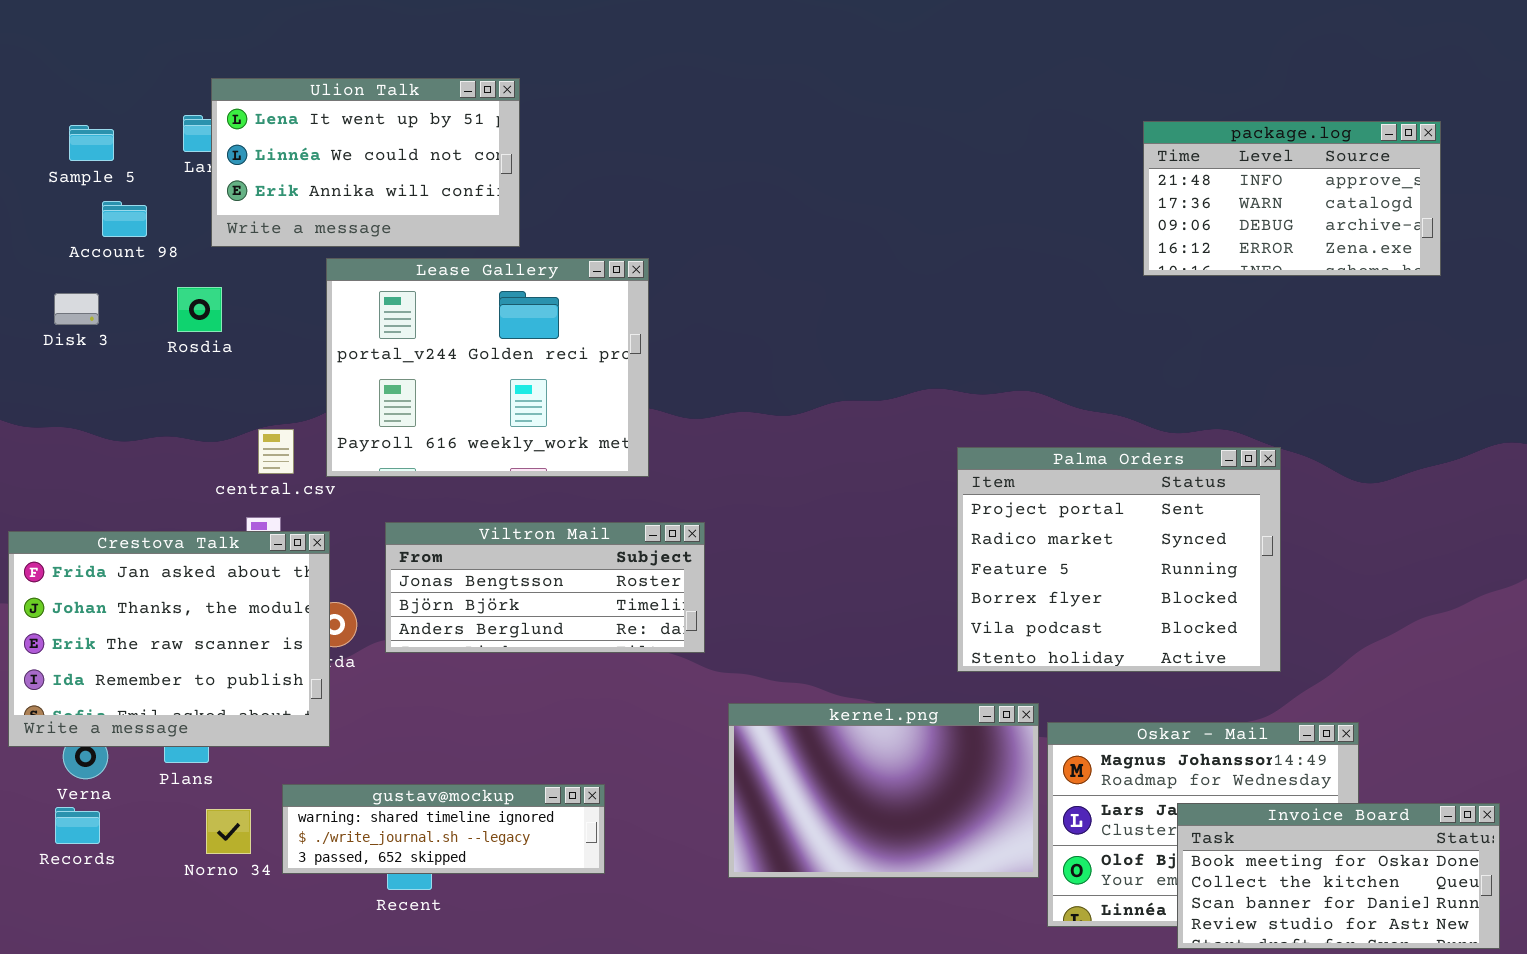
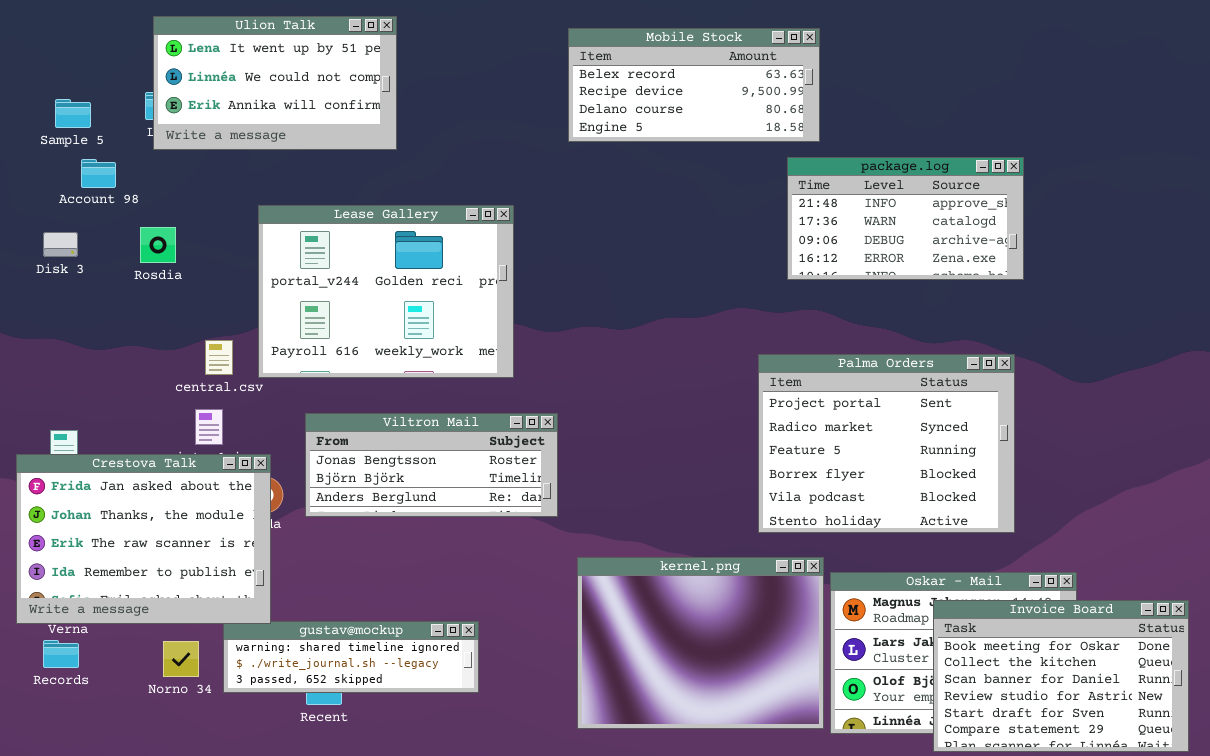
Mobile Stock: none -> [568,28,820,142], opened
Ulion Talk: [211,78,520,247] -> [153,16,397,150], moved
package.log: [1143,121,1441,276] -> [787,157,1024,280], moved
Crestova Talk: [8,531,330,747] -> [16,454,271,624], moved
kernel.png: [728,703,1039,878] -> [577,557,824,729], resized
Invoice Board: [1177,803,1500,949] -> [933,600,1189,752], resized

